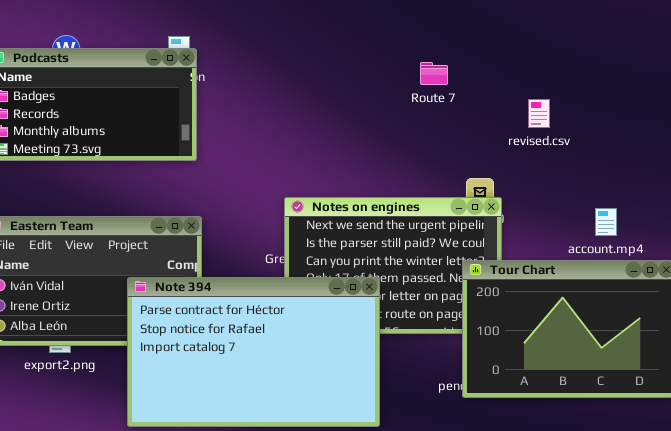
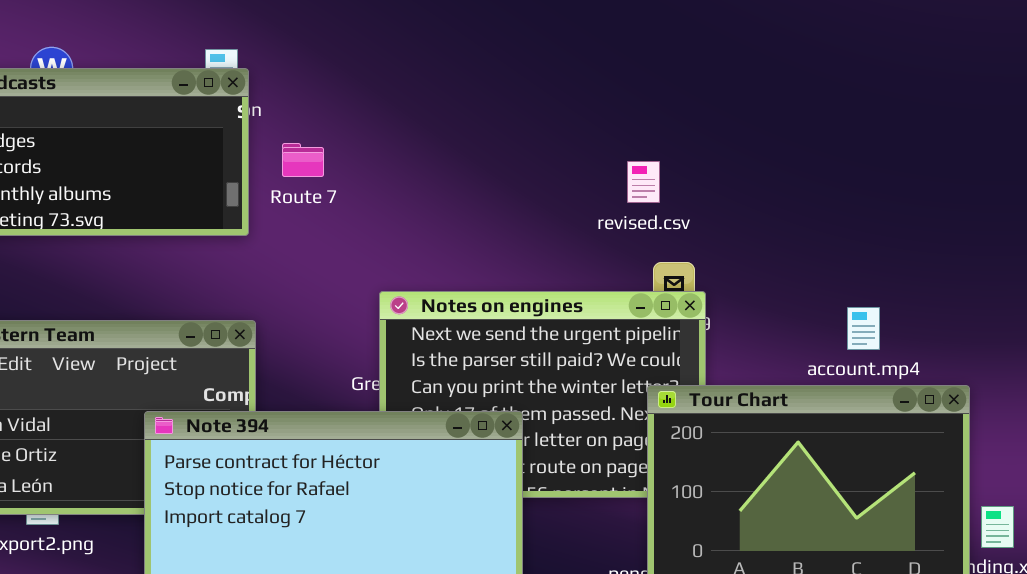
Route 7: [420,62,448,85] -> [282,143,324,177], moved
revised.csv: [528,99,550,128] -> [627,161,660,203], moved

